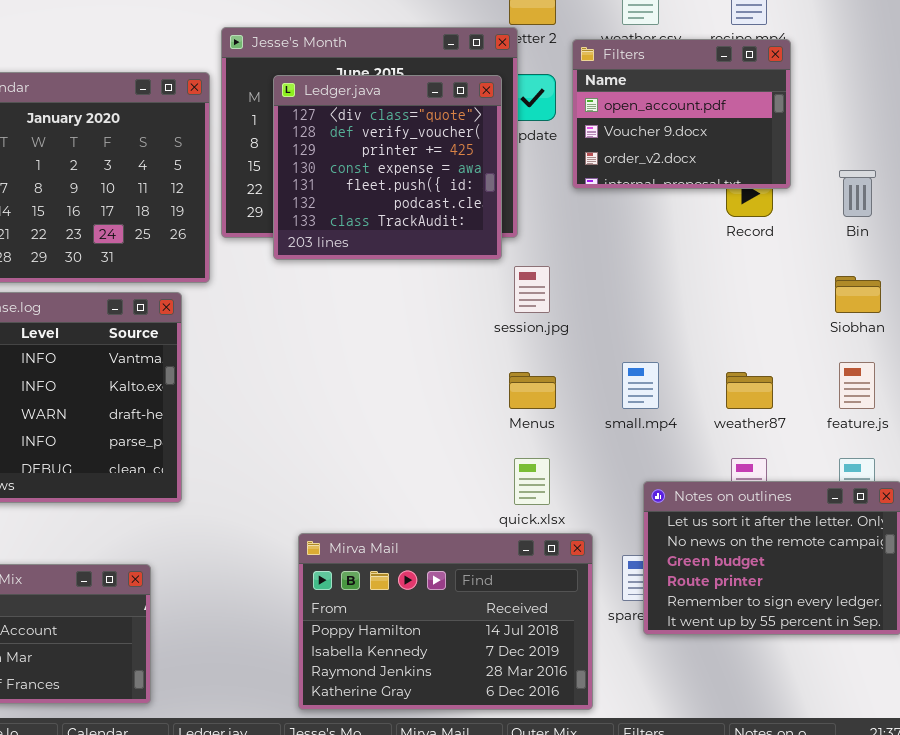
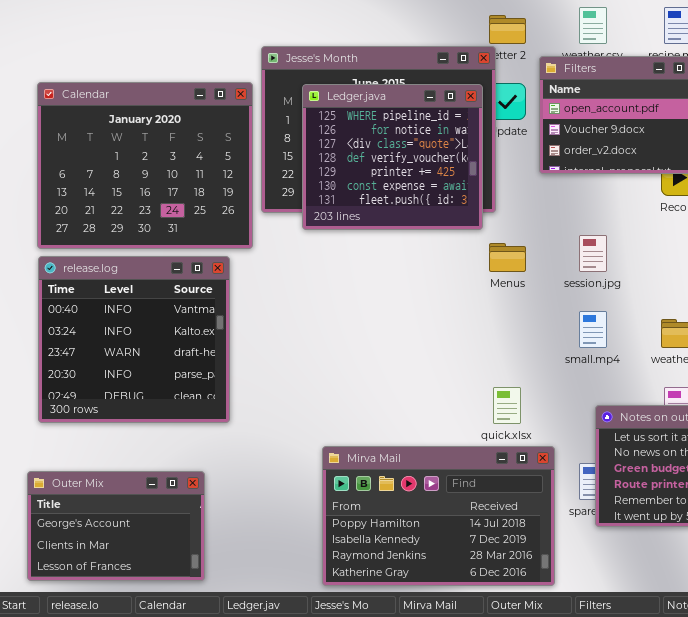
Ledger.java: [273,75,502,260] -> [302,84,483,230], scrolled up 2 rows
session.jpg: [514,266,550,313] -> [579,235,607,272], moved
Menus: [509,372,556,409] -> [489,243,526,272], moved

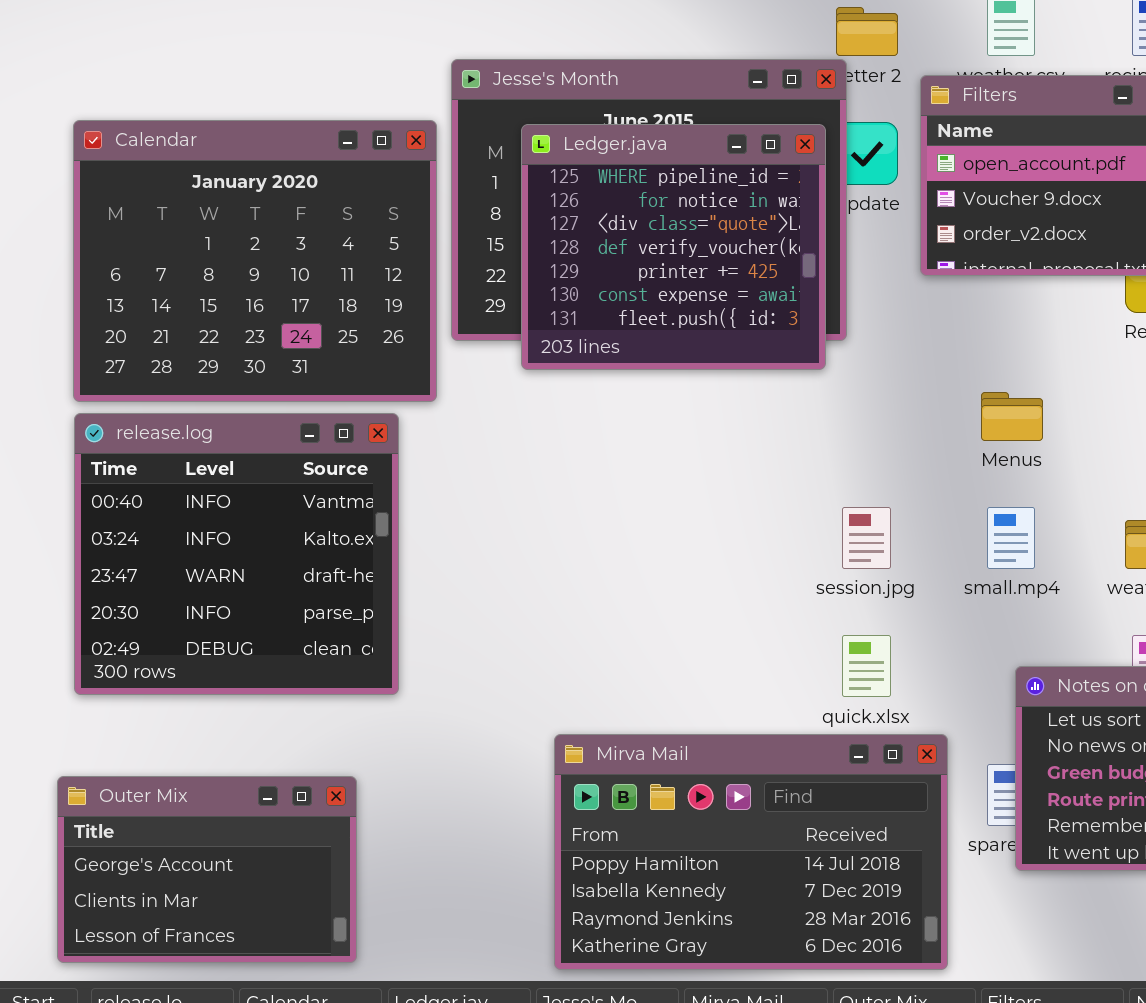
session.jpg: [579,235,607,272] -> [842,507,891,569], moved
Menus: [489,243,526,272] -> [981,392,1043,441], moved

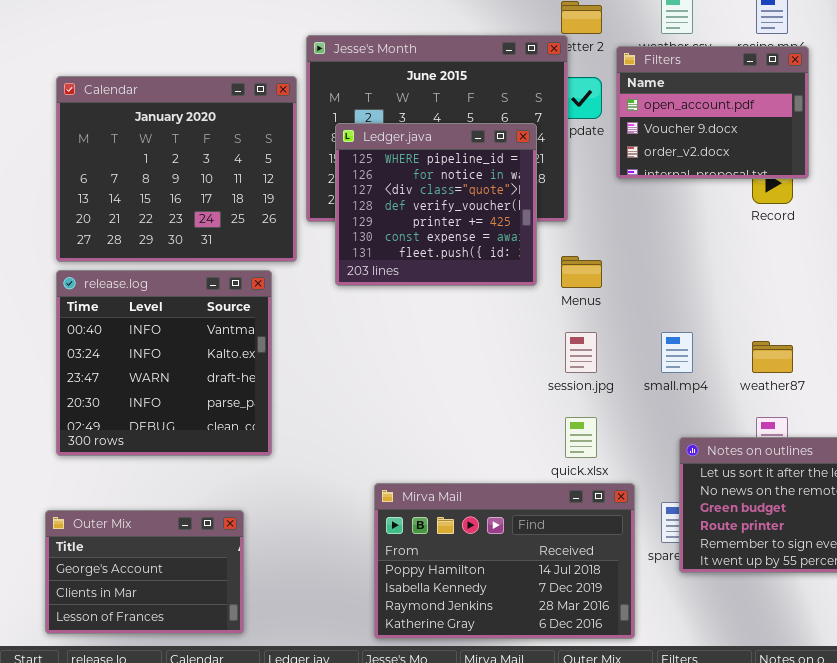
Ledger.java: [521,124,826,370] -> [335,123,537,286], moved
Menus: [981,392,1043,441] -> [561,256,602,288], moved

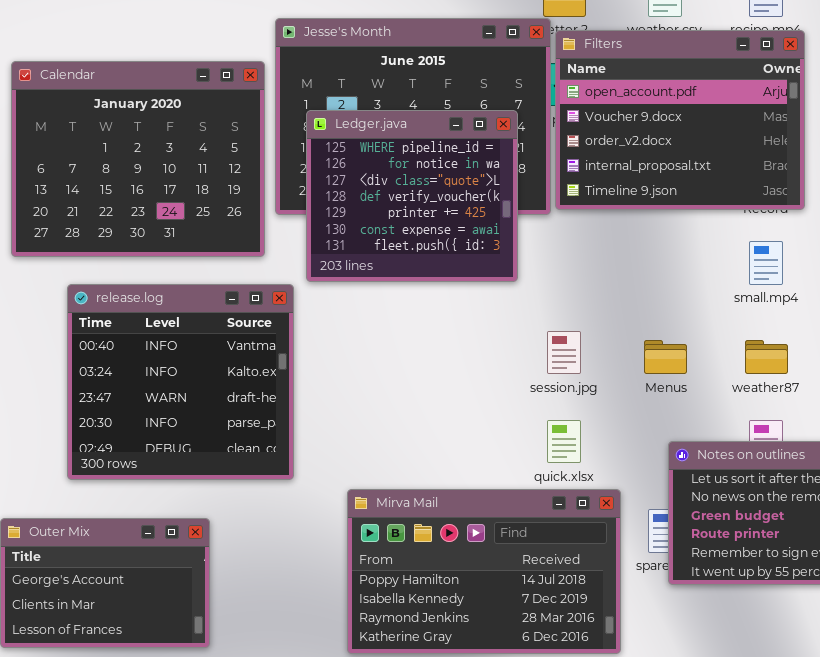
Filters: [616,46,809,179] -> [555,30,805,210], resized
Menus: [561,256,602,288] -> [644,340,687,374], moved
release.log: [56,270,272,456] -> [67,284,294,480], moved
small.mp4: [661,332,693,373] -> [749,241,783,285], moved

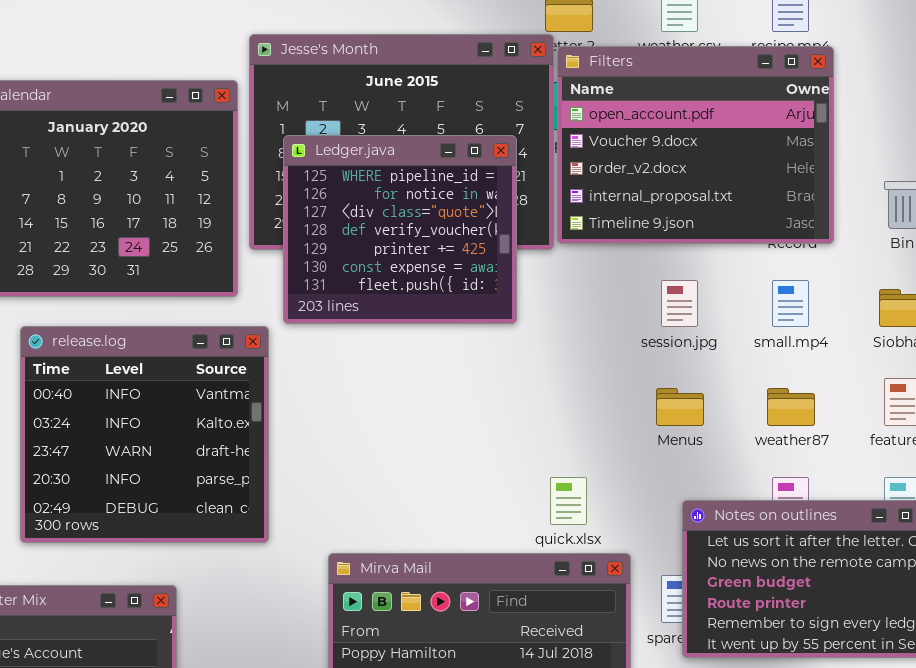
session.jpg: [547,331,581,374] -> [661,280,698,327], moved

